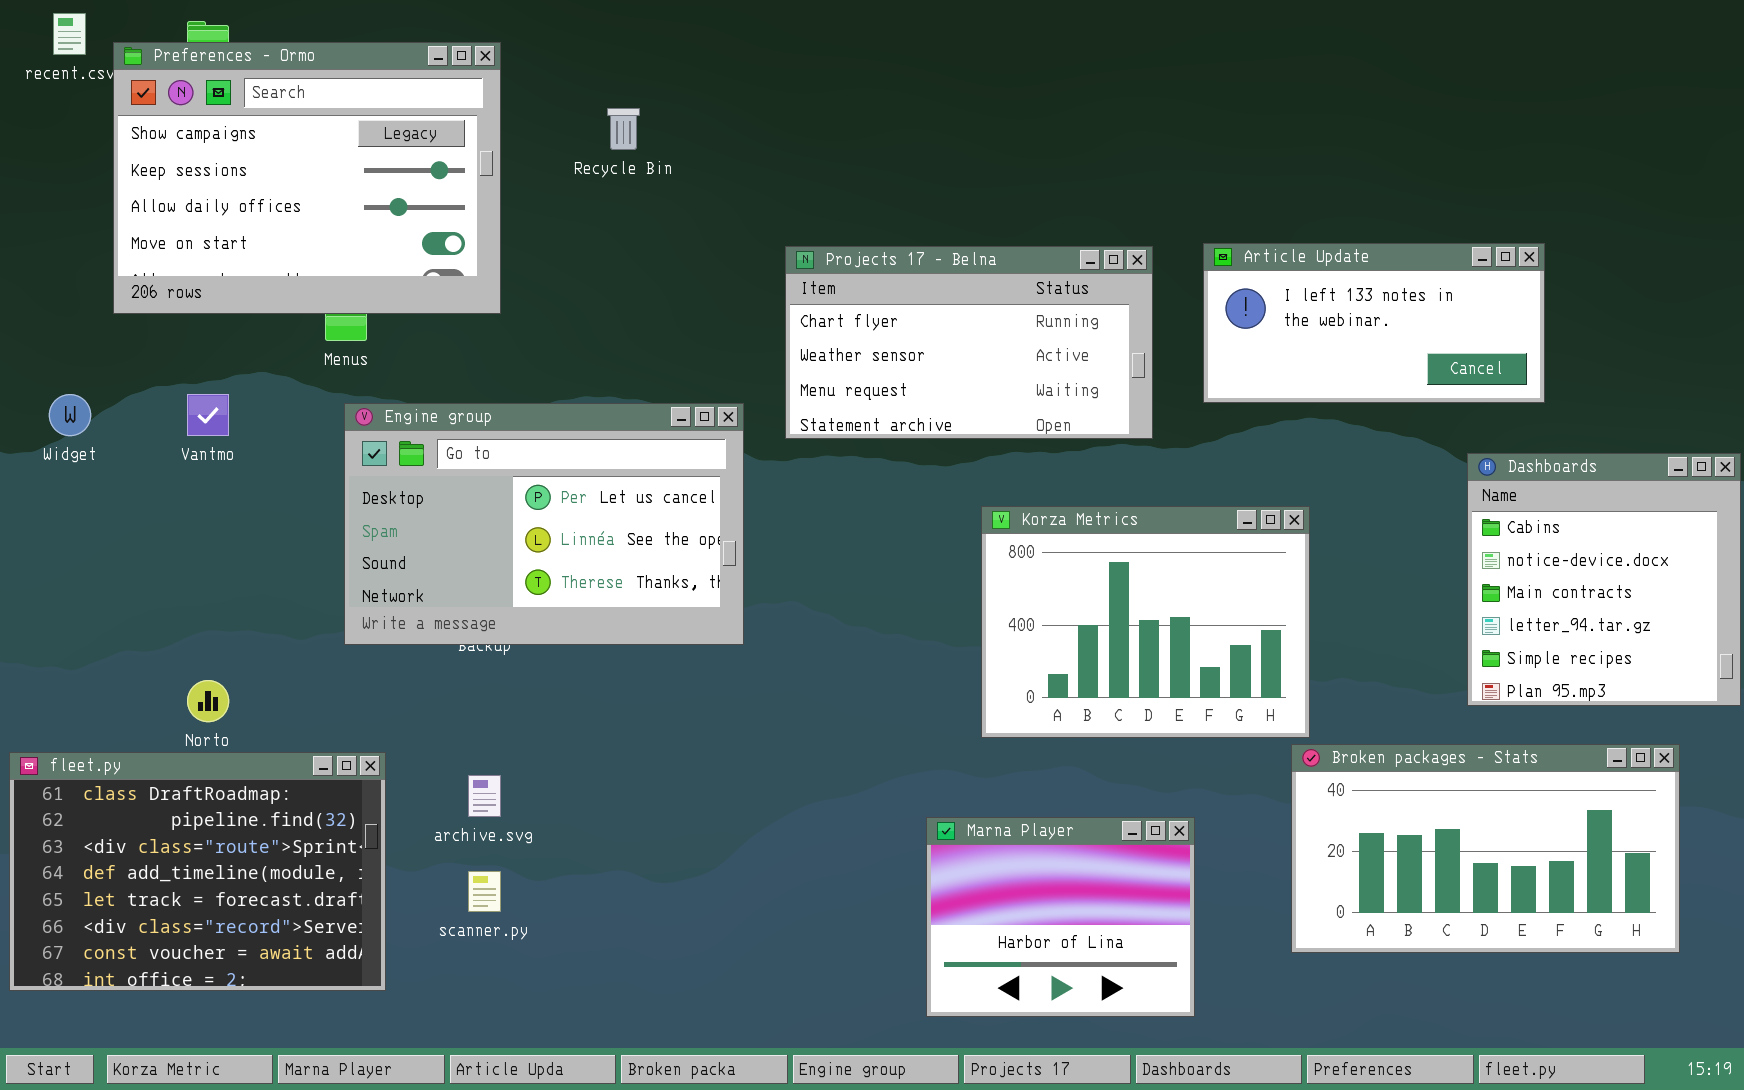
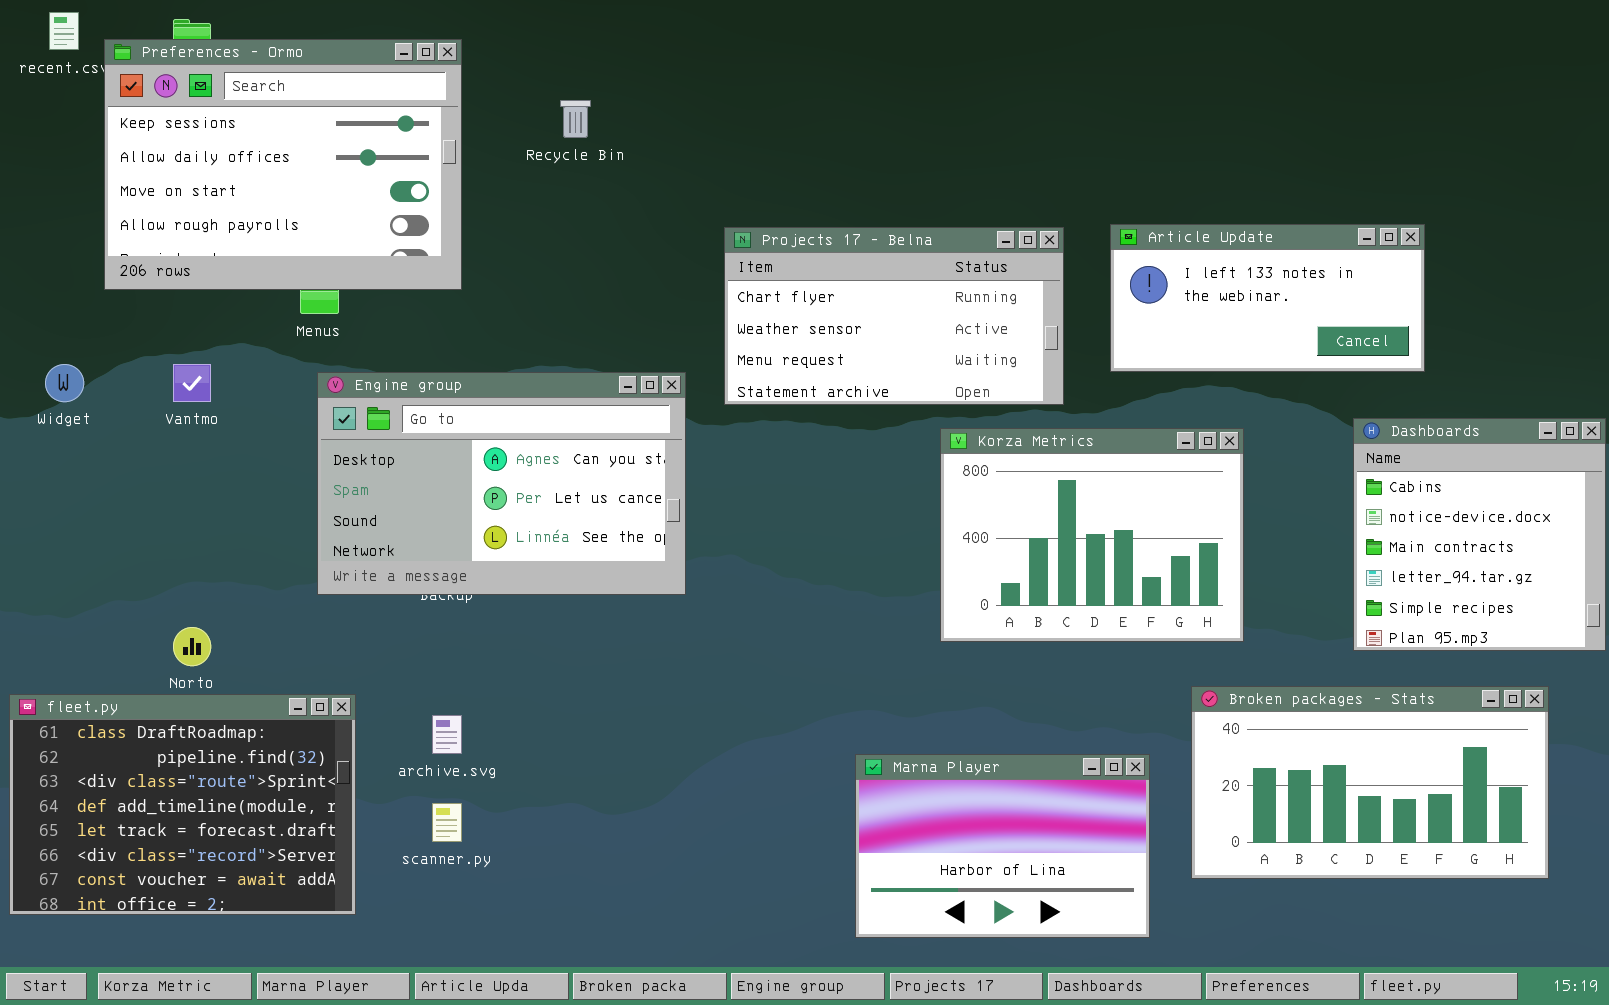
Preferences - Ormo: [113,42,501,314] -> [104,39,462,290], scrolled down 1 row
Engine group: [344,403,744,645] -> [317,372,686,595], scrolled up 1 row
Korza Metrics: [981,506,1310,738] -> [940,428,1244,642], moved
Marna Player: [926,817,1195,1017] -> [855,754,1150,938], resized

